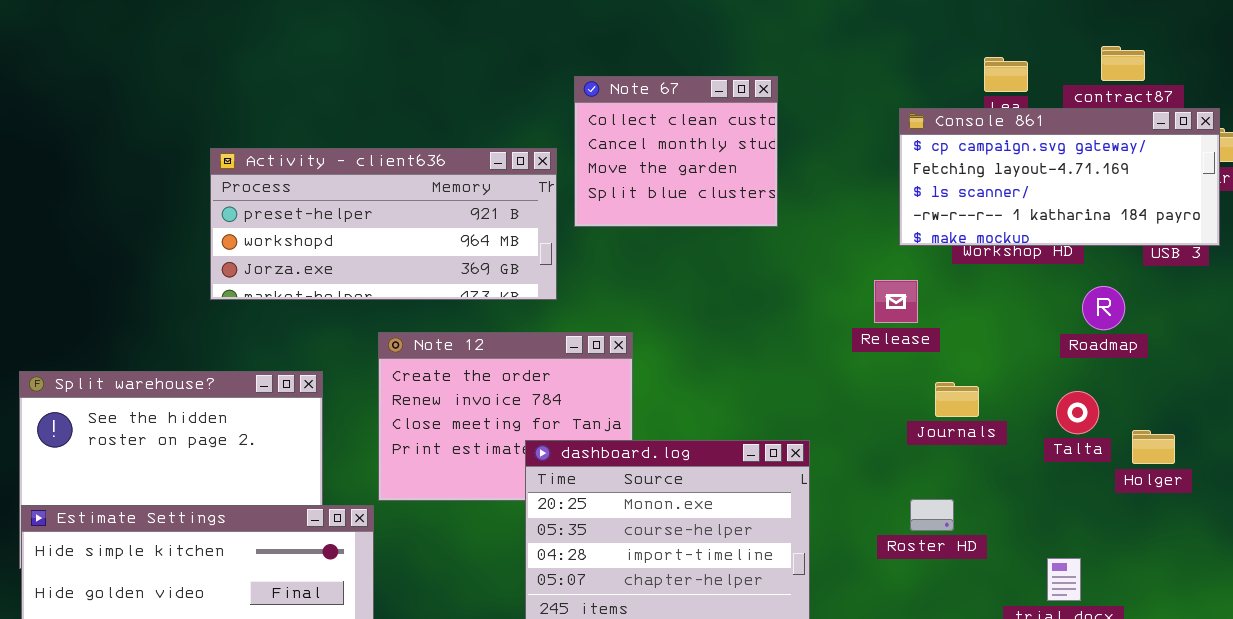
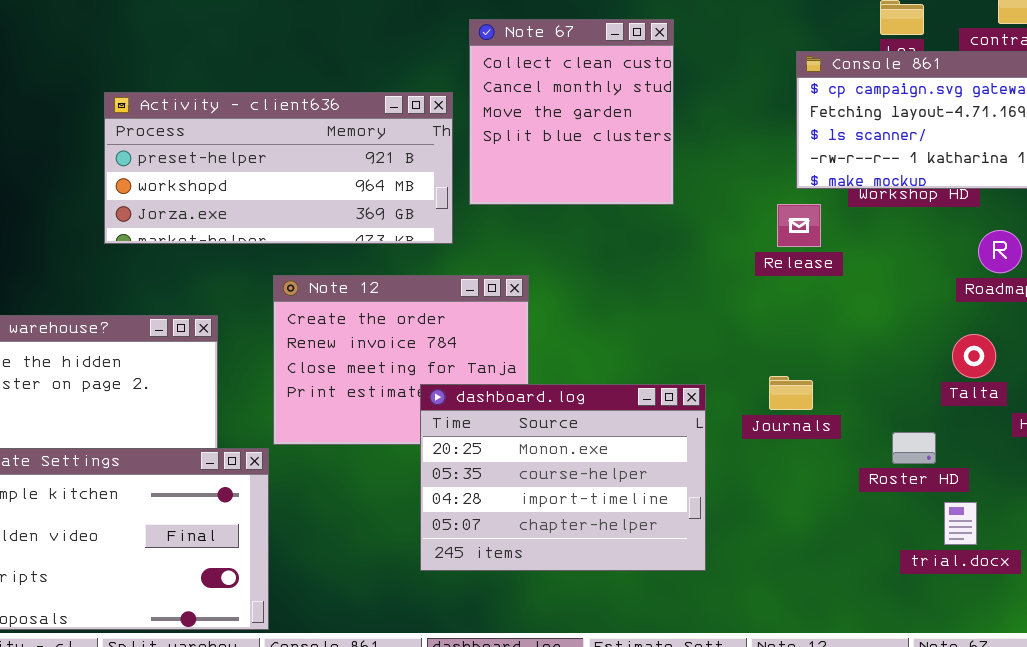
Note 67: [574,76,778,227] -> [469,19,674,205], resized
Release: [874,280,918,323] -> [777,204,821,247], moved
Journals: [935,382,979,417] -> [769,376,813,410], moved
Roster HD: [910,499,954,531] -> [892,432,936,464], moved

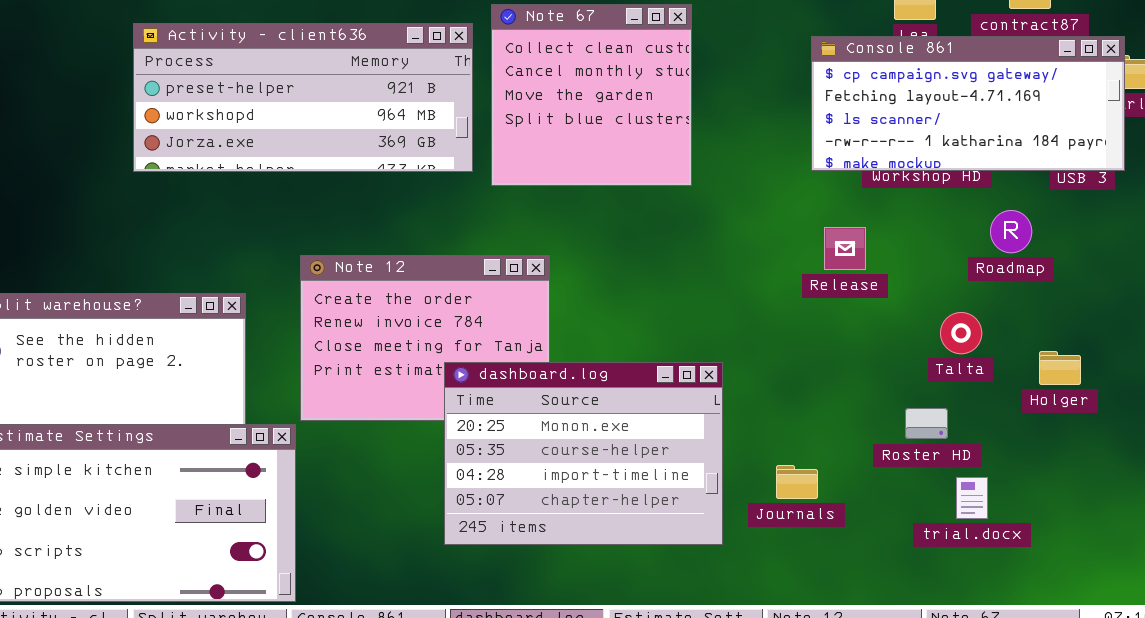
Activity - client636: [104,92,453,244] -> [133,23,473,172], moved
Release: [777,204,821,247] -> [824,227,866,270], moved
Talta: [952,334,996,378] -> [940,312,982,354], moved
Journals: [769,376,813,410] -> [776,465,818,499], moved

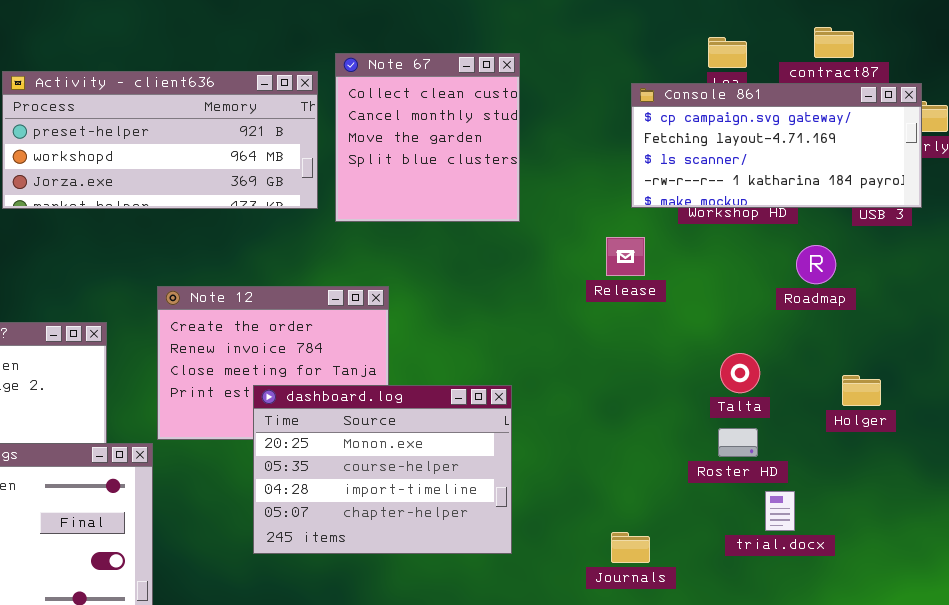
Release: [824,227,866,270] -> [606,237,645,276], moved
Talta: [940,312,982,354] -> [720,353,760,393], moved
dashboard.log: [444,362,723,545] -> [253,385,512,554], moved
Journals: [776,465,818,499] -> [611,532,650,563], moved

